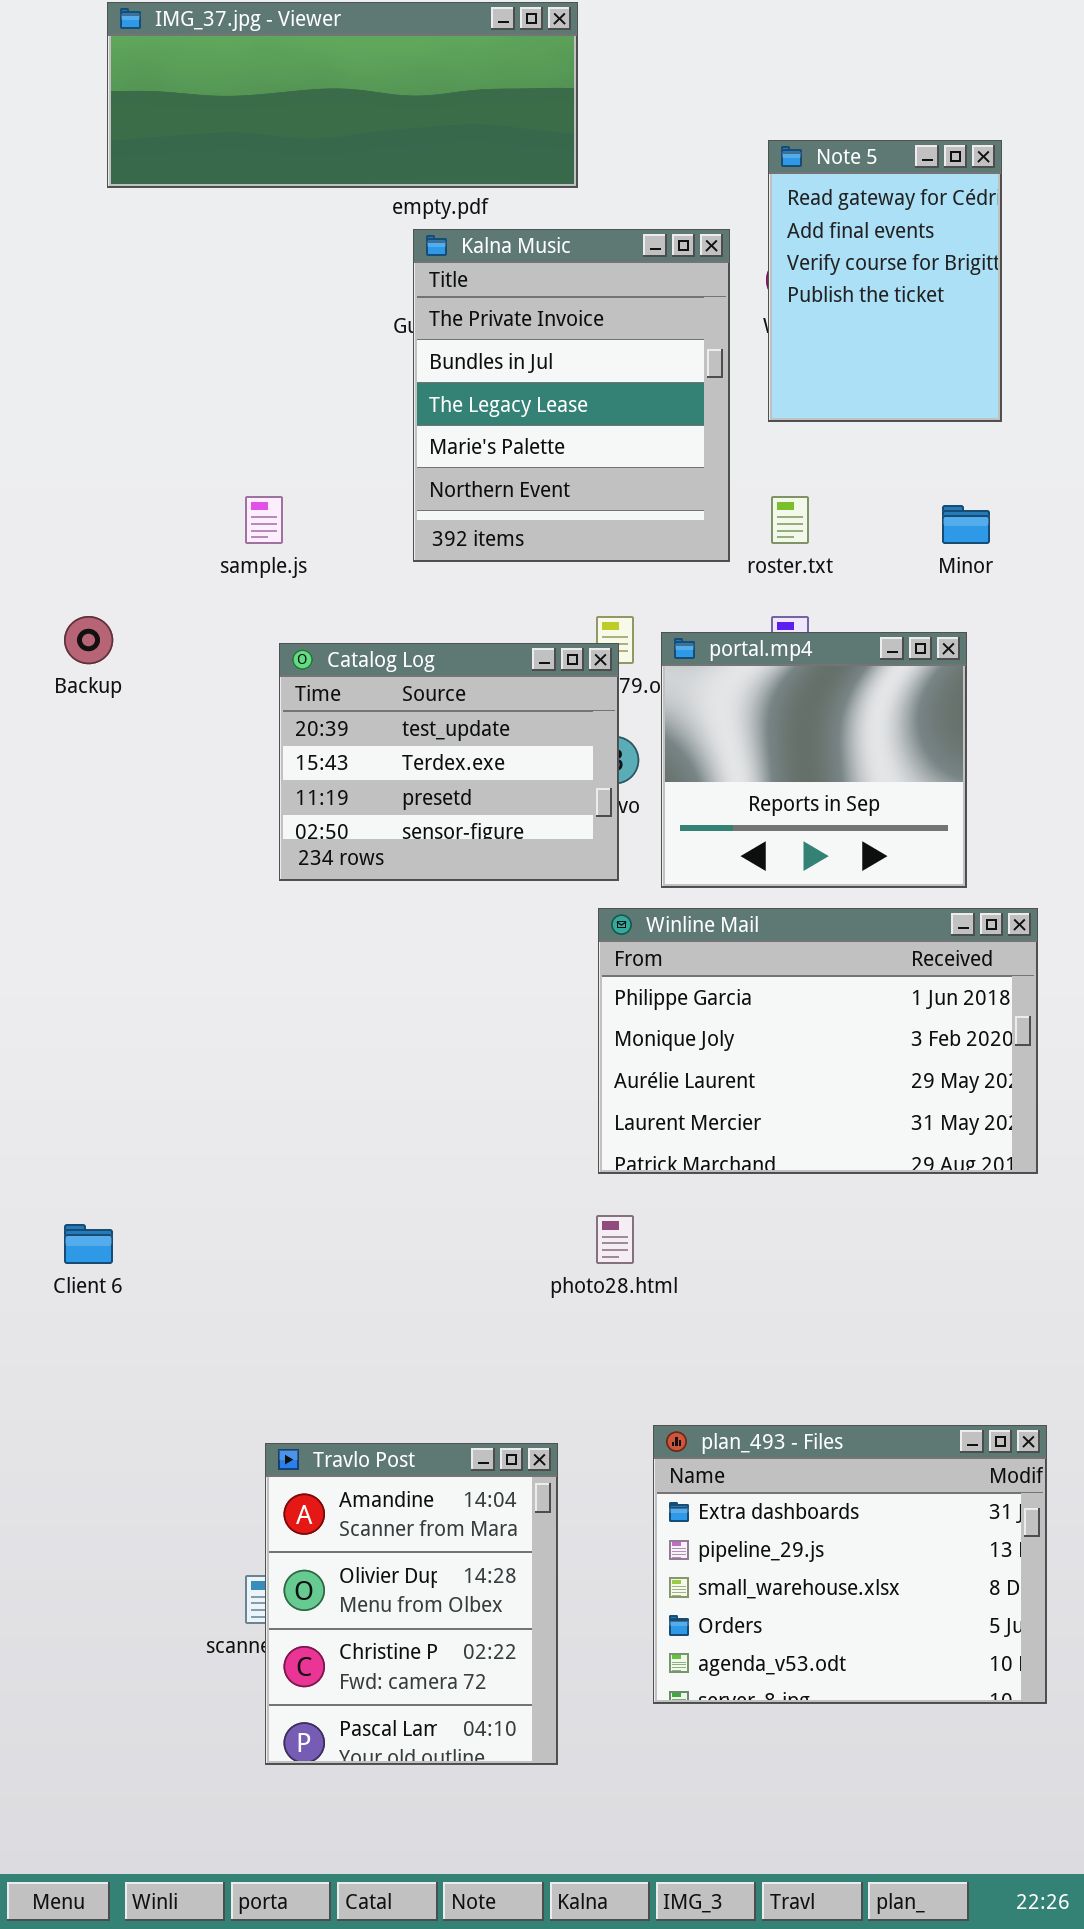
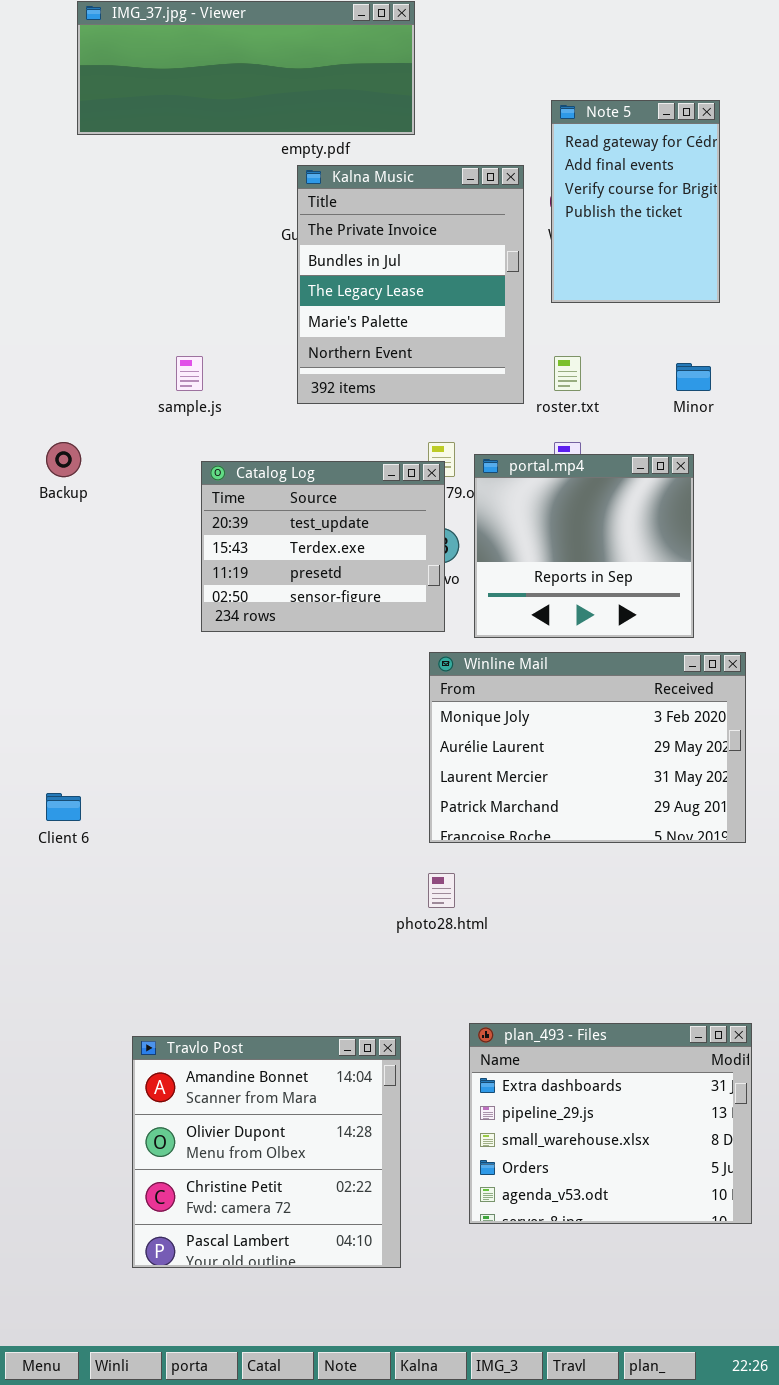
Winline Mail: [598,908,1038,1174] -> [429,652,746,843], scrolled down 1 row
Client 6: [64,1224,113,1264] -> [46,793,81,821], moved
Travlo Post: [265,1443,558,1765] -> [132,1036,401,1268], resized

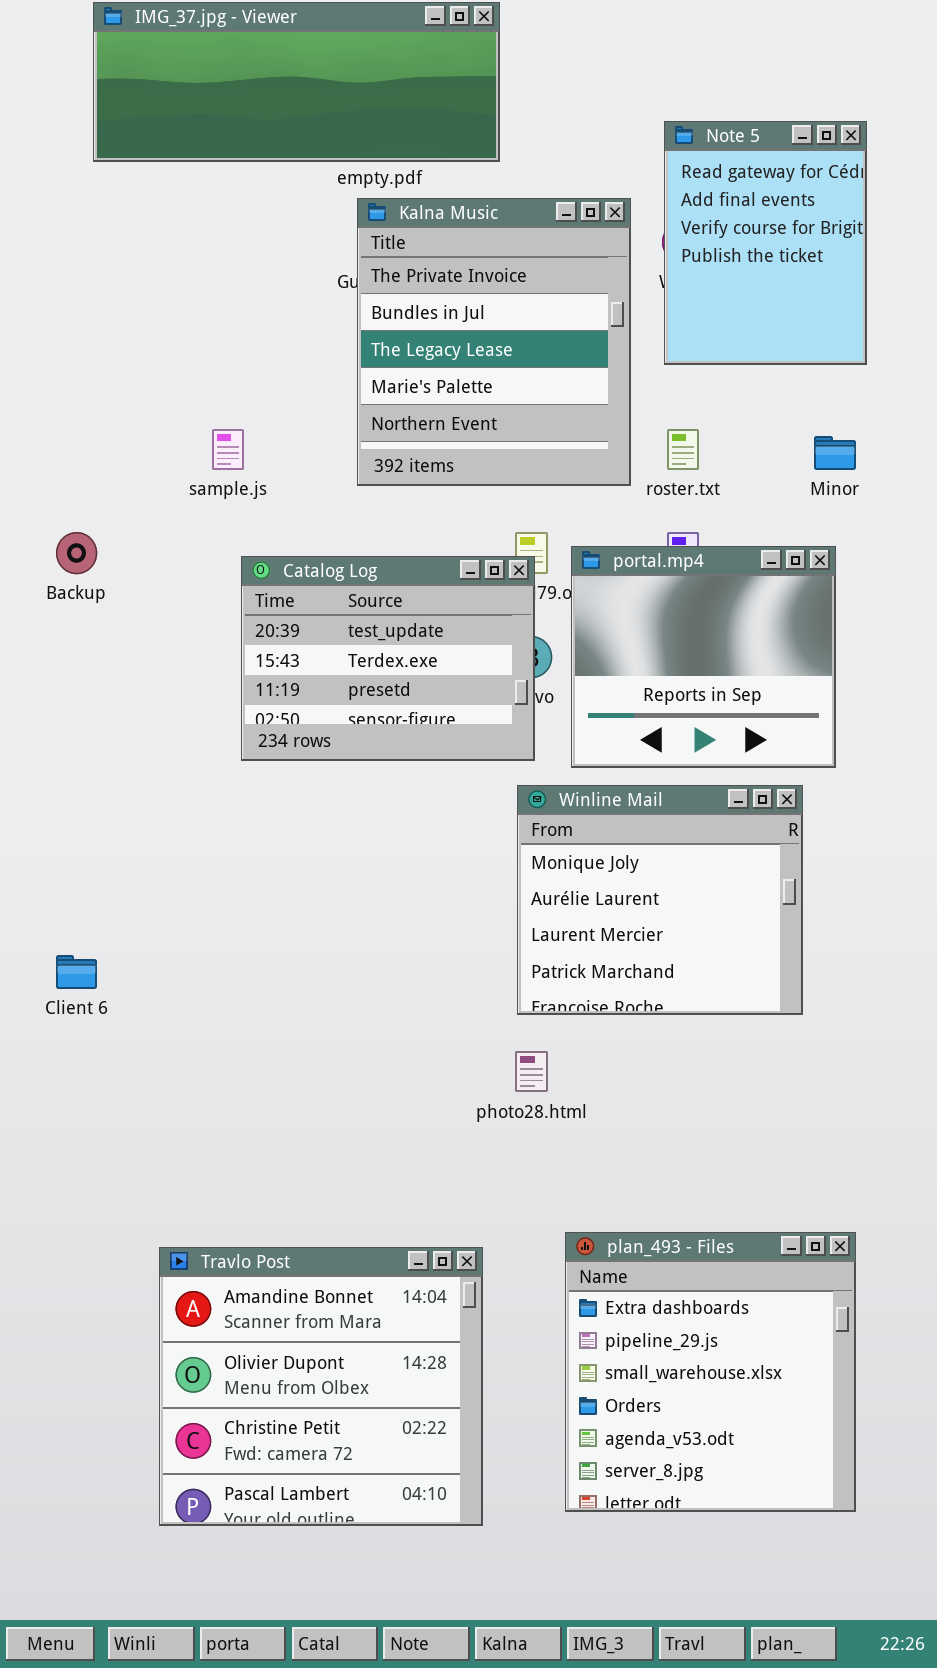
Winline Mail: [429,652,746,843] -> [517,785,803,1015], resized
plan_493 - Files: [469,1023,752,1224] -> [565,1232,856,1512], resized

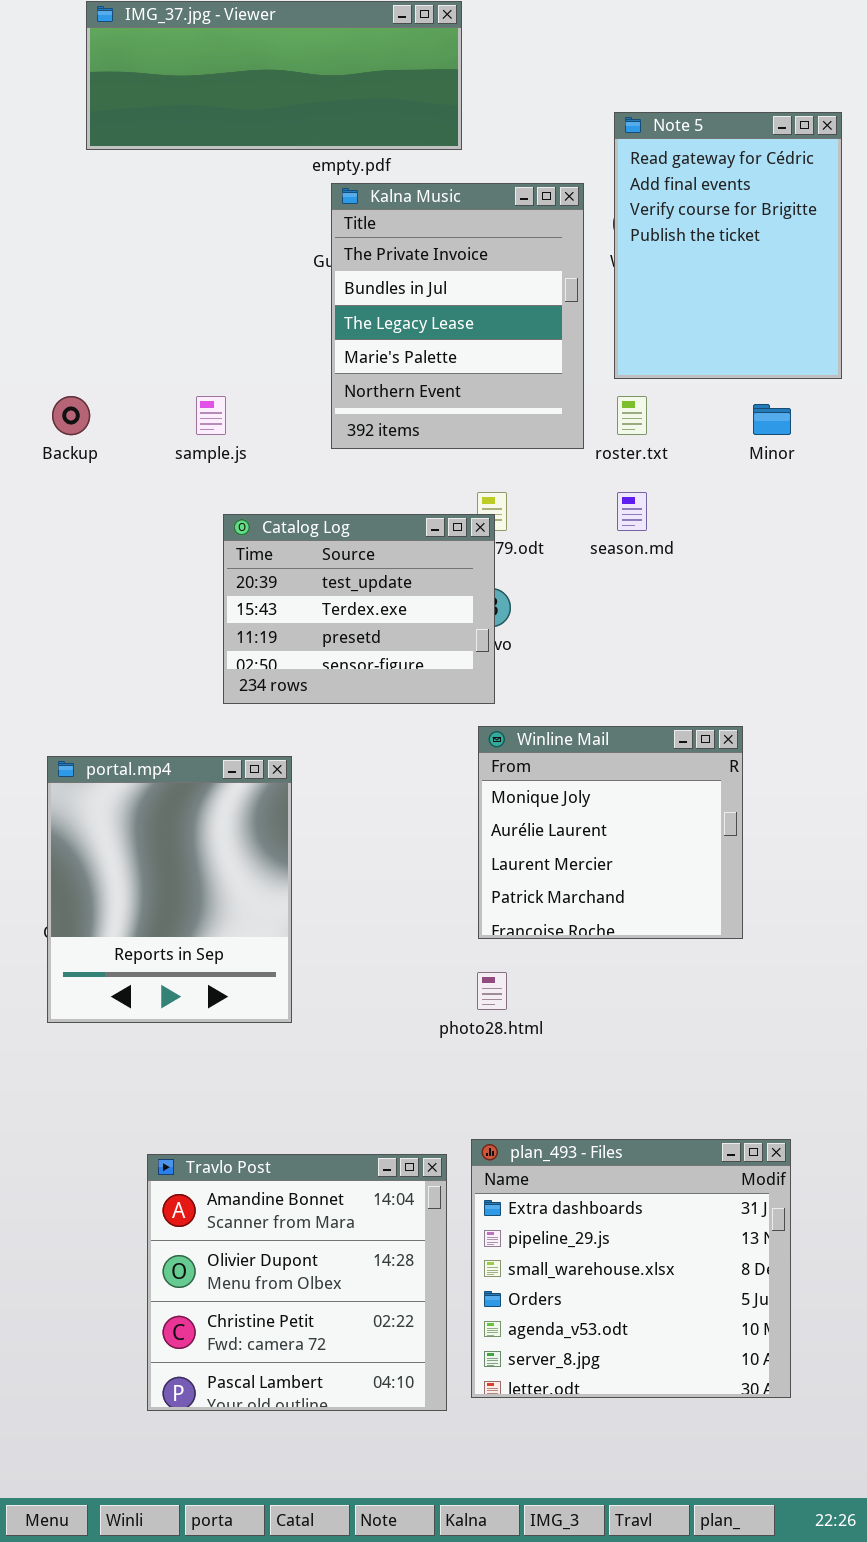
Note 5: [664,121,867,365] -> [614,112,842,379], resized
Backup: [56,532,97,574] -> [52,396,90,435], moved
portal.mp4: [571,546,836,768] -> [47,756,292,1023], moved, resized
plan_493 - Files: [565,1232,856,1512] -> [471,1139,791,1398], resized

